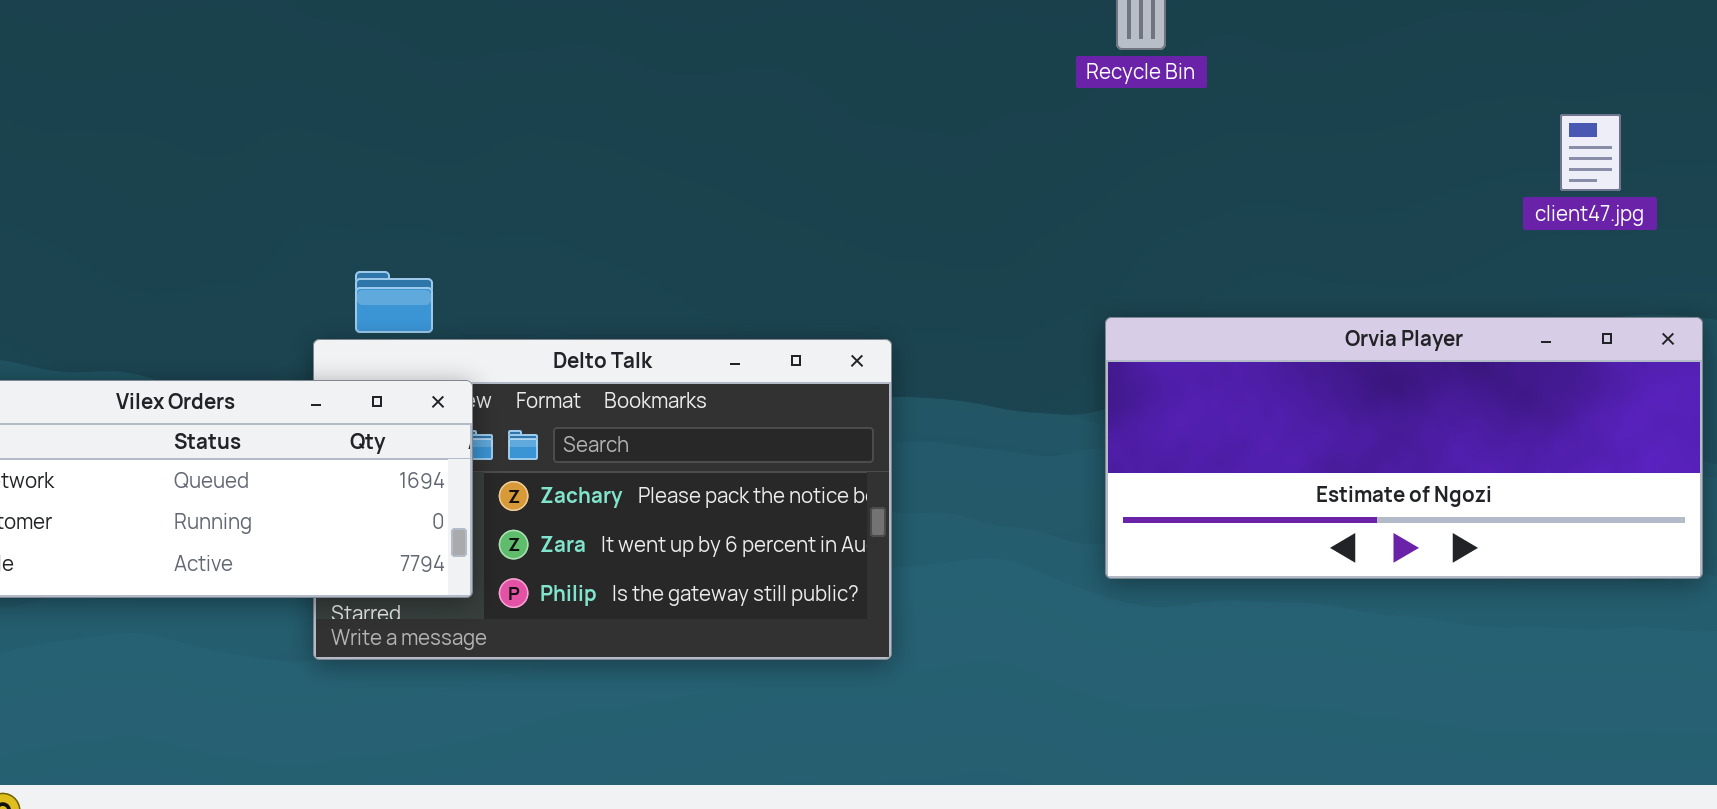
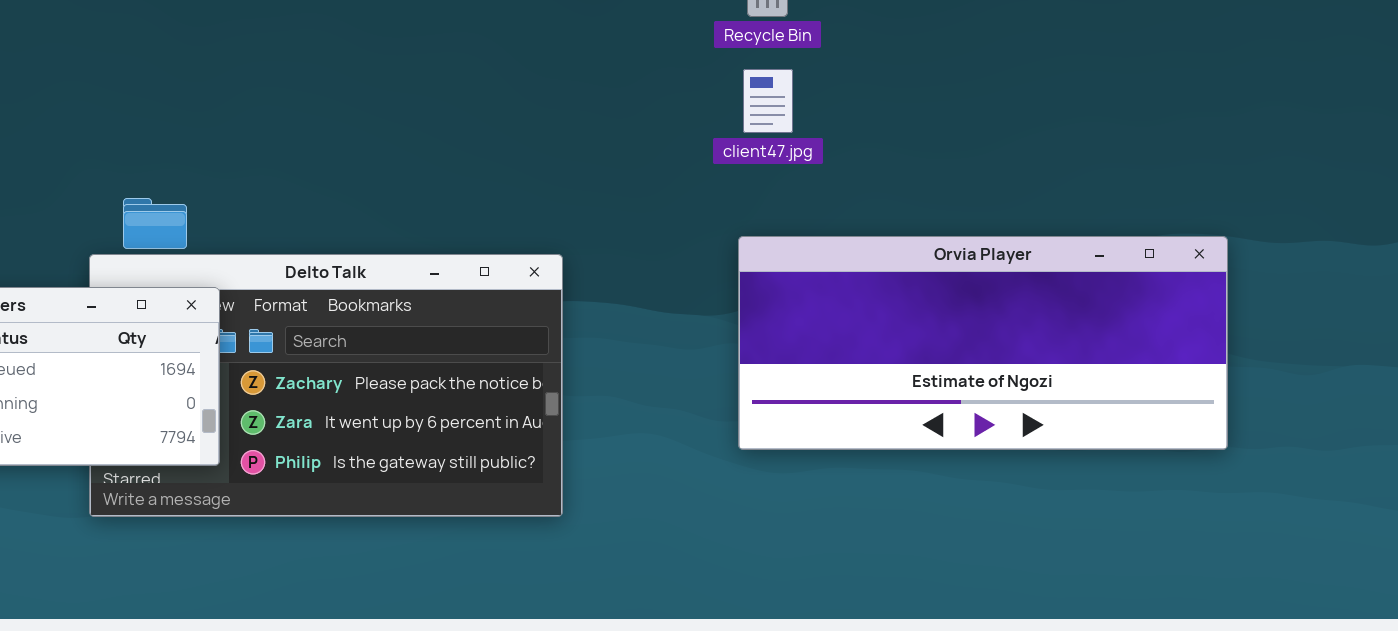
client47.jpg: [1560,114,1621,191] -> [743,69,793,133], moved

